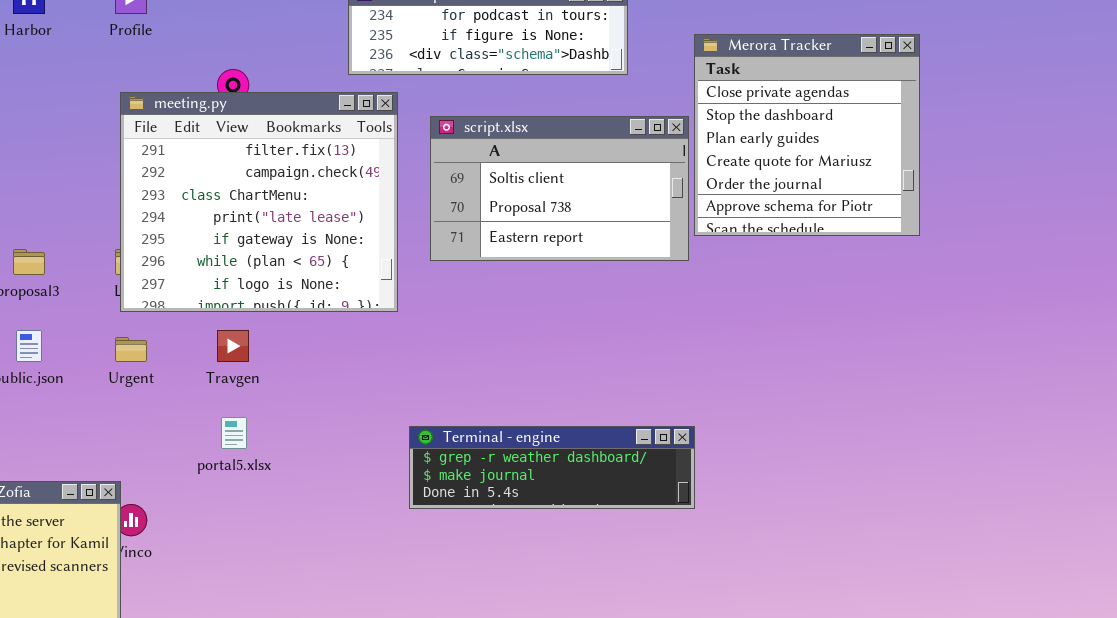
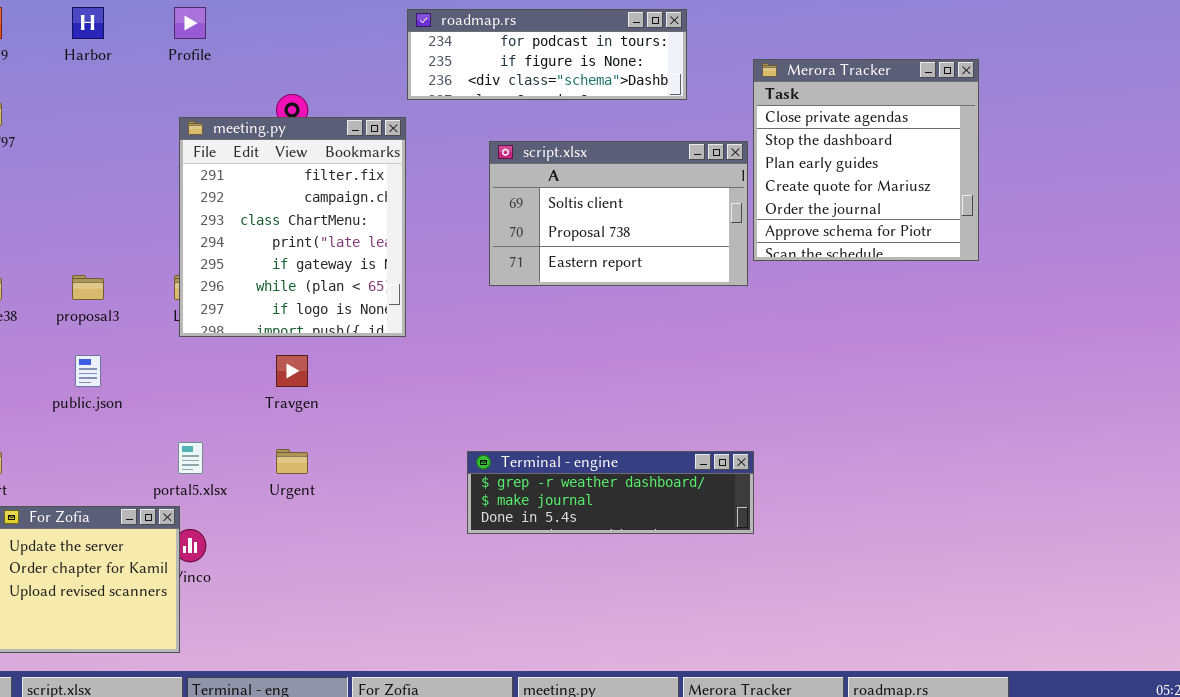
meeting.py: [120,92,398,312] -> [179,117,406,337], resized
Urgent: [115,337,147,362] -> [276,449,308,474], moved
portal5.xlsx: [221,417,247,449] -> [178,442,203,474], moved

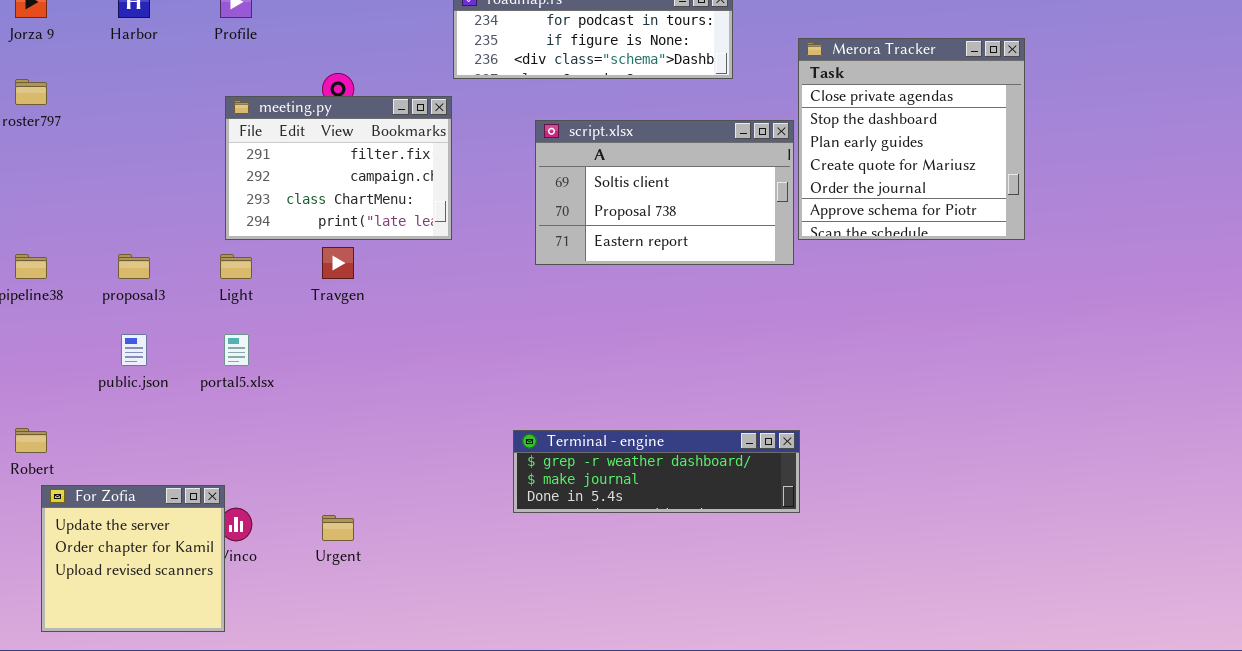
meeting.py: [179,117,406,337] -> [225,96,452,240], resized
Travgen: [276,355,308,387] -> [322,247,354,279], moved
portal5.xlsx: [178,442,203,474] -> [224,334,249,366], moved
Urgent: [276,449,308,474] -> [322,515,354,541], moved

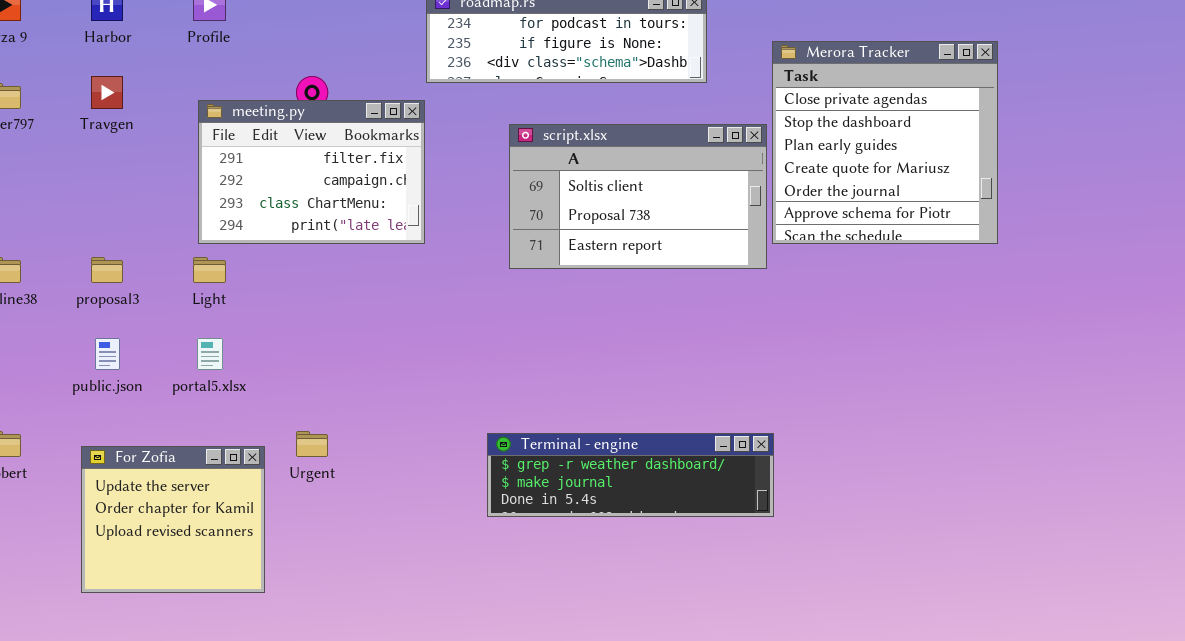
Travgen: [322,247,354,279] -> [91,76,123,109], moved
For Zofia: [41,485,225,632] -> [81,446,265,593], moved
Urgent: [322,515,354,541] -> [296,431,328,457], moved

